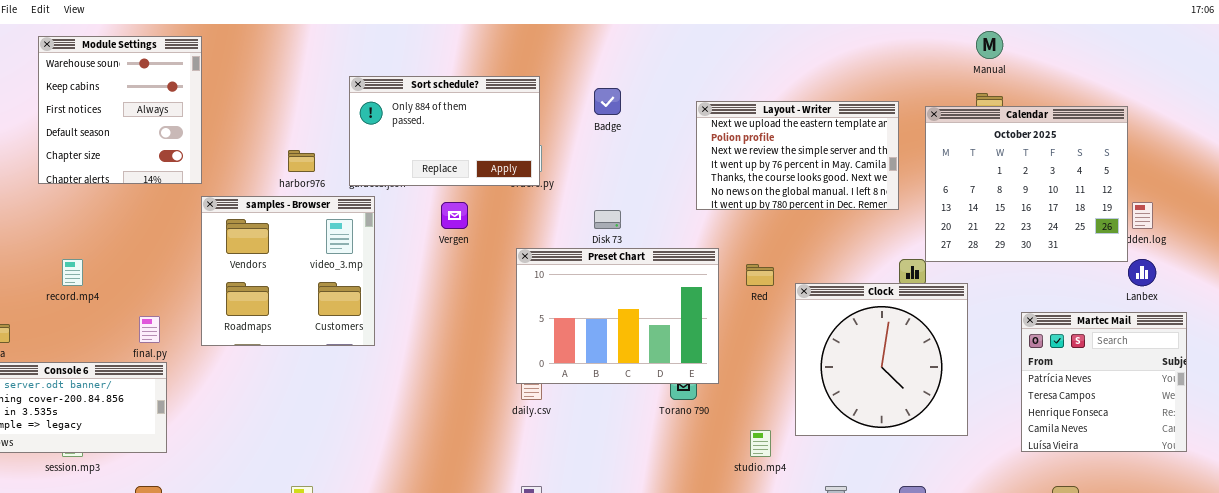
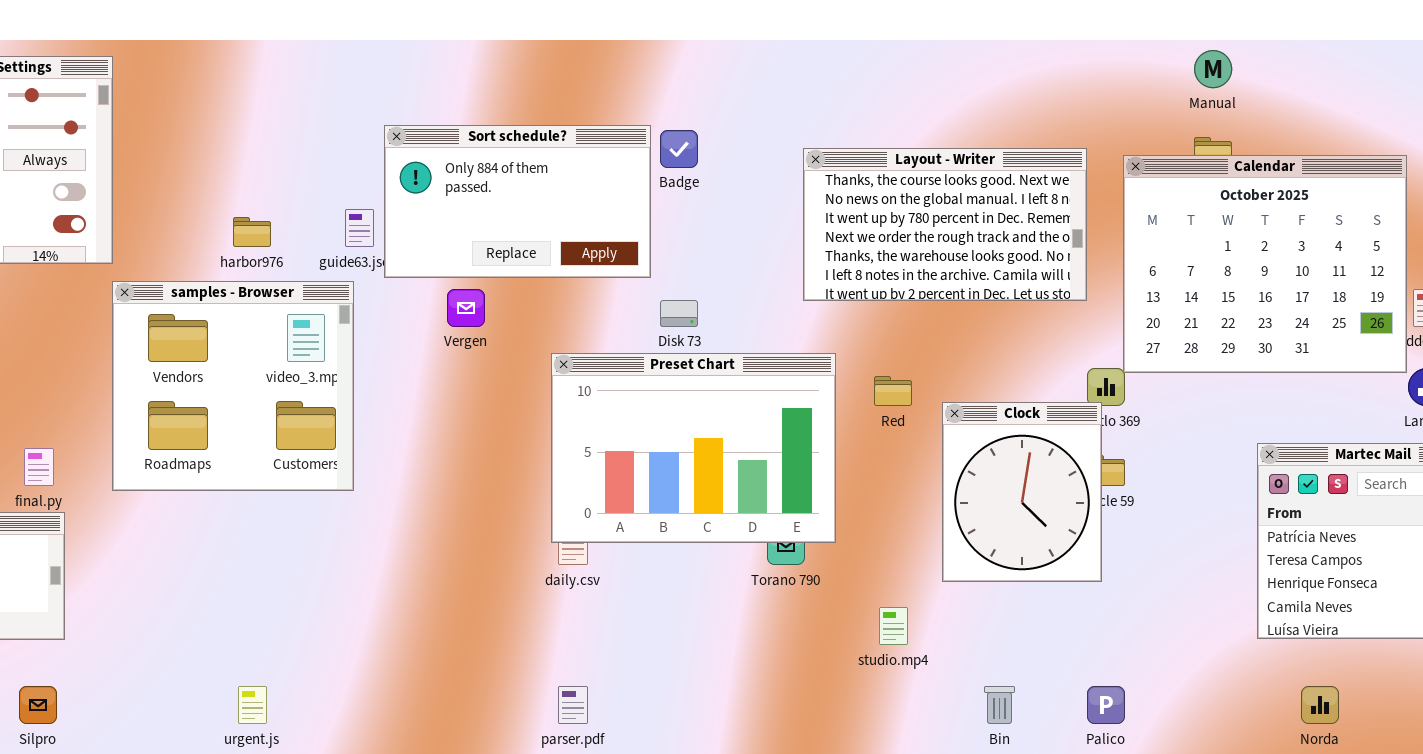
Sort schedule?: [349,76,540,186] -> [384,125,651,278], moved
Layout - Writer: [696,101,899,210] -> [803,148,1087,301], scrolled down 4 rows
Clock: [795,283,968,436] -> [942,402,1102,582], resized

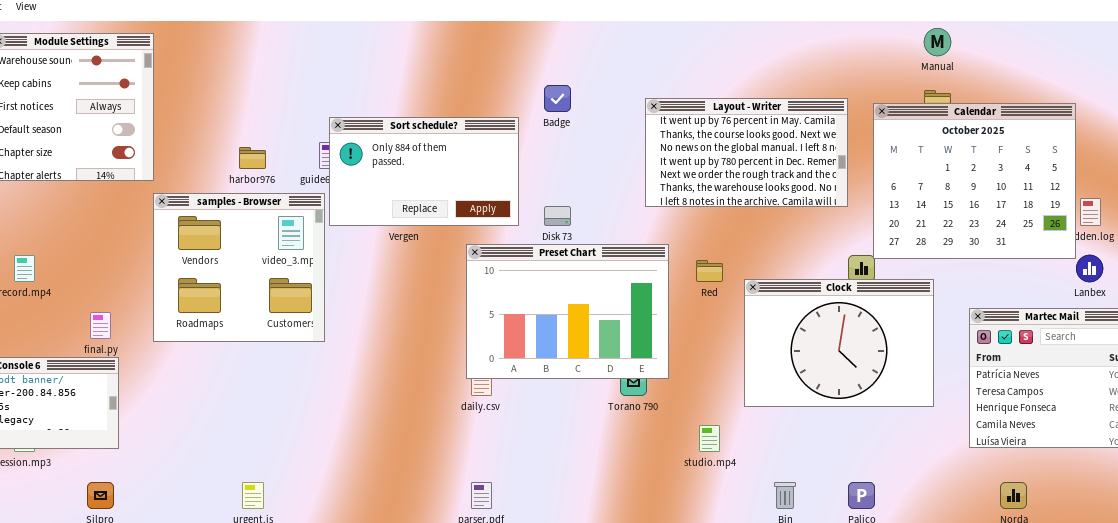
Sort schedule?: [384,125,651,278] -> [329,117,519,226], moved
Layout - Writer: [803,148,1087,301] -> [645,98,848,207], scrolled up 1 row
Clock: [942,402,1102,582] -> [744,279,934,407], resized

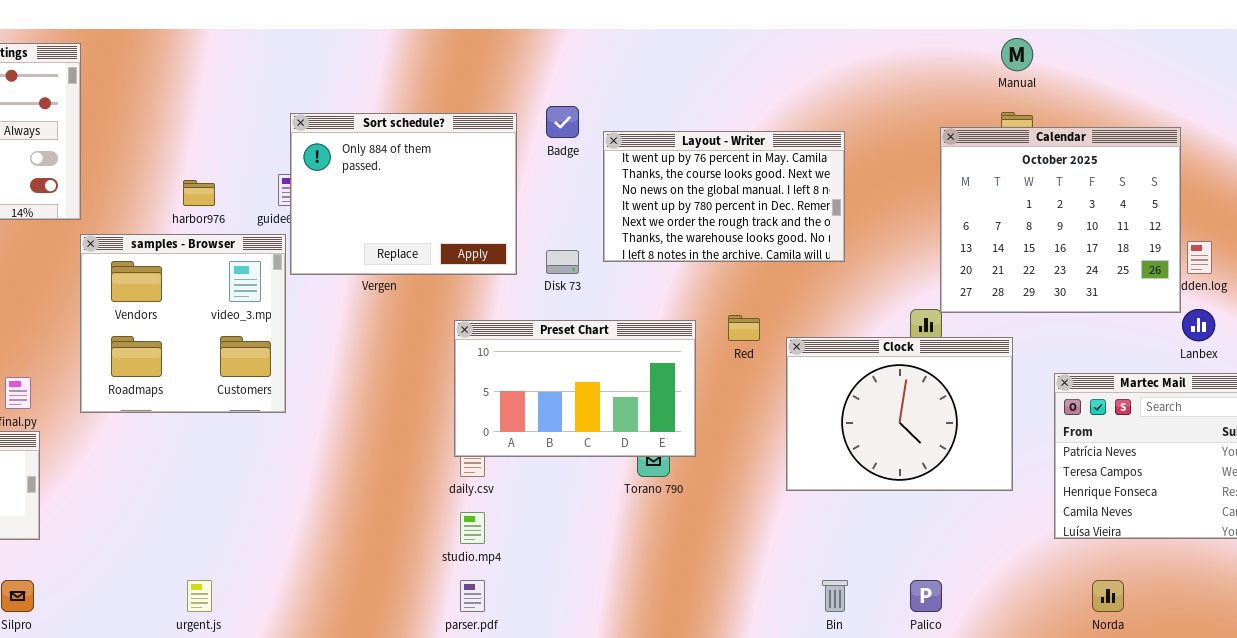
Layout - Writer: [645,98,848,207] -> [603,131,845,262], moved
Sort schedule?: [329,117,519,226] -> [290,113,517,275], resized
Preset Chart: [466,244,669,379] -> [454,320,696,457], resized
studio.mp4: [699,425,720,452] -> [460,512,485,544], moved

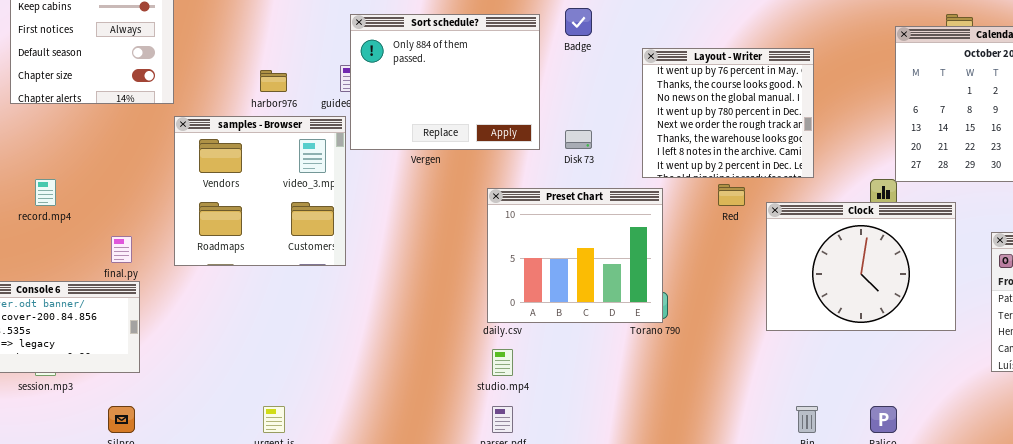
Layout - Writer: [603,131,845,262] -> [642,48,814,178], moved, resized
Preset Chart: [454,320,696,457] -> [487,188,663,323], resized

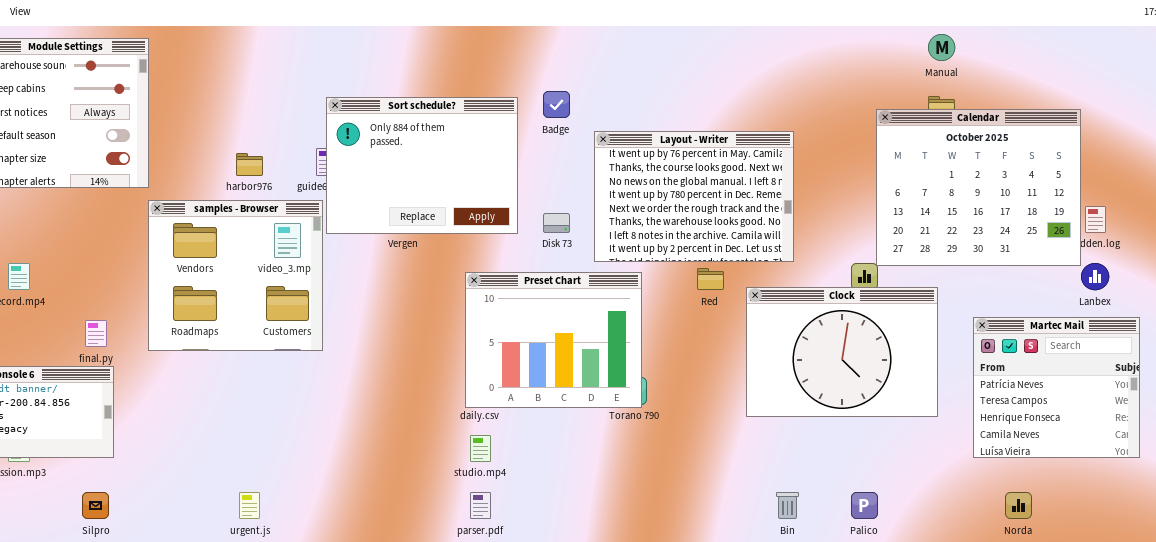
Layout - Writer: [642,48,814,178] -> [594,131,794,262], resized

